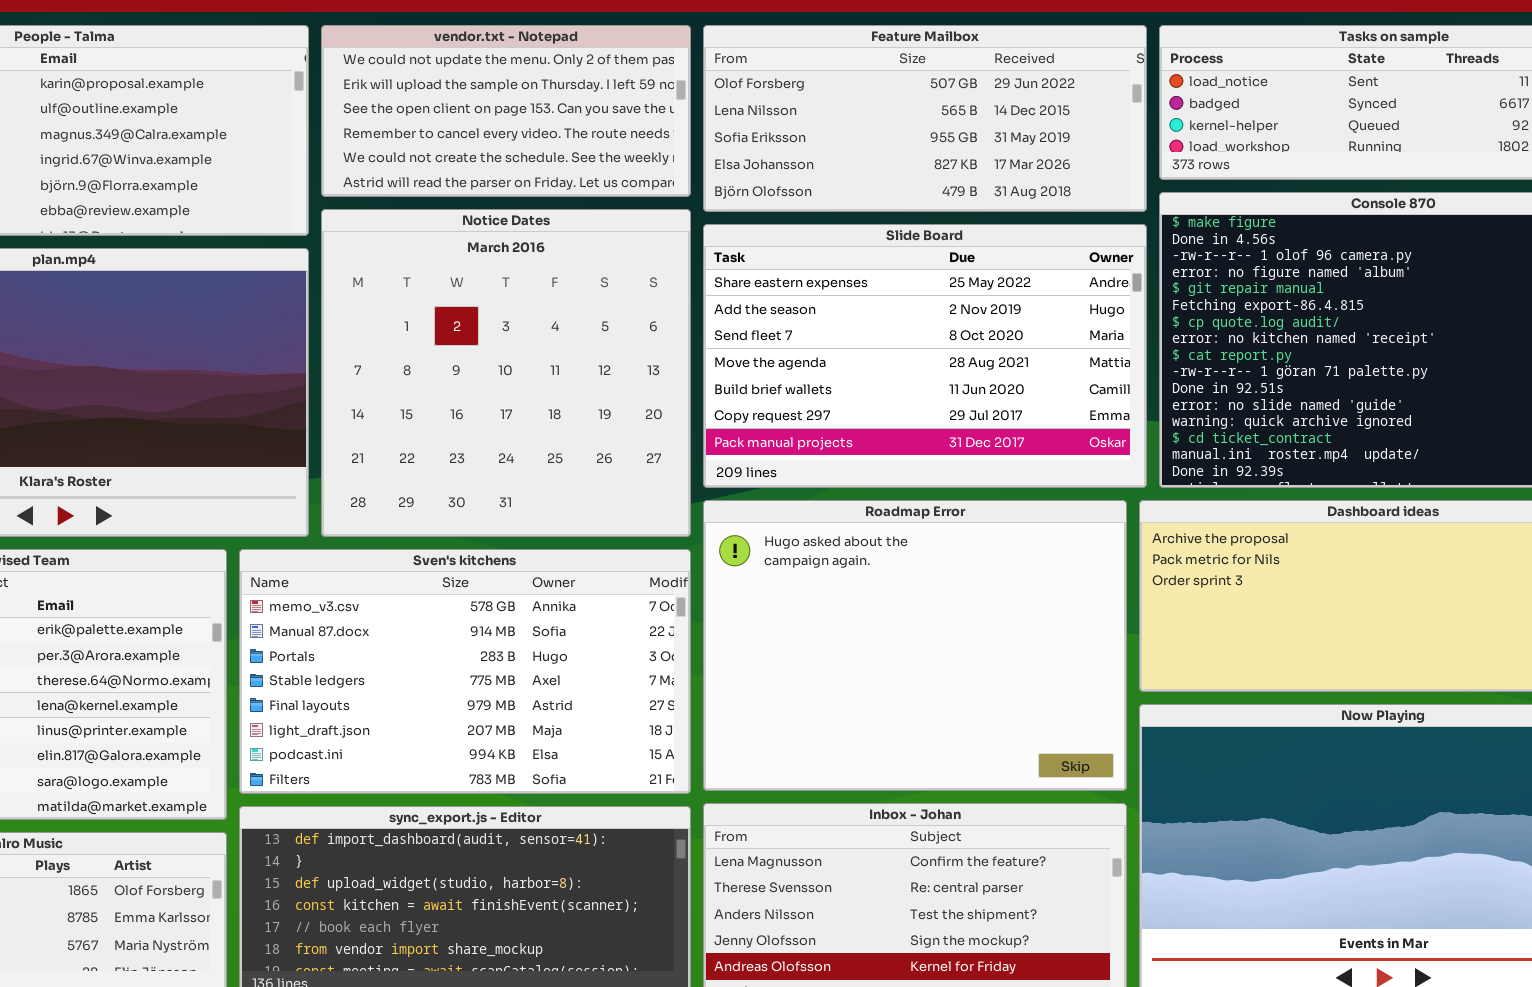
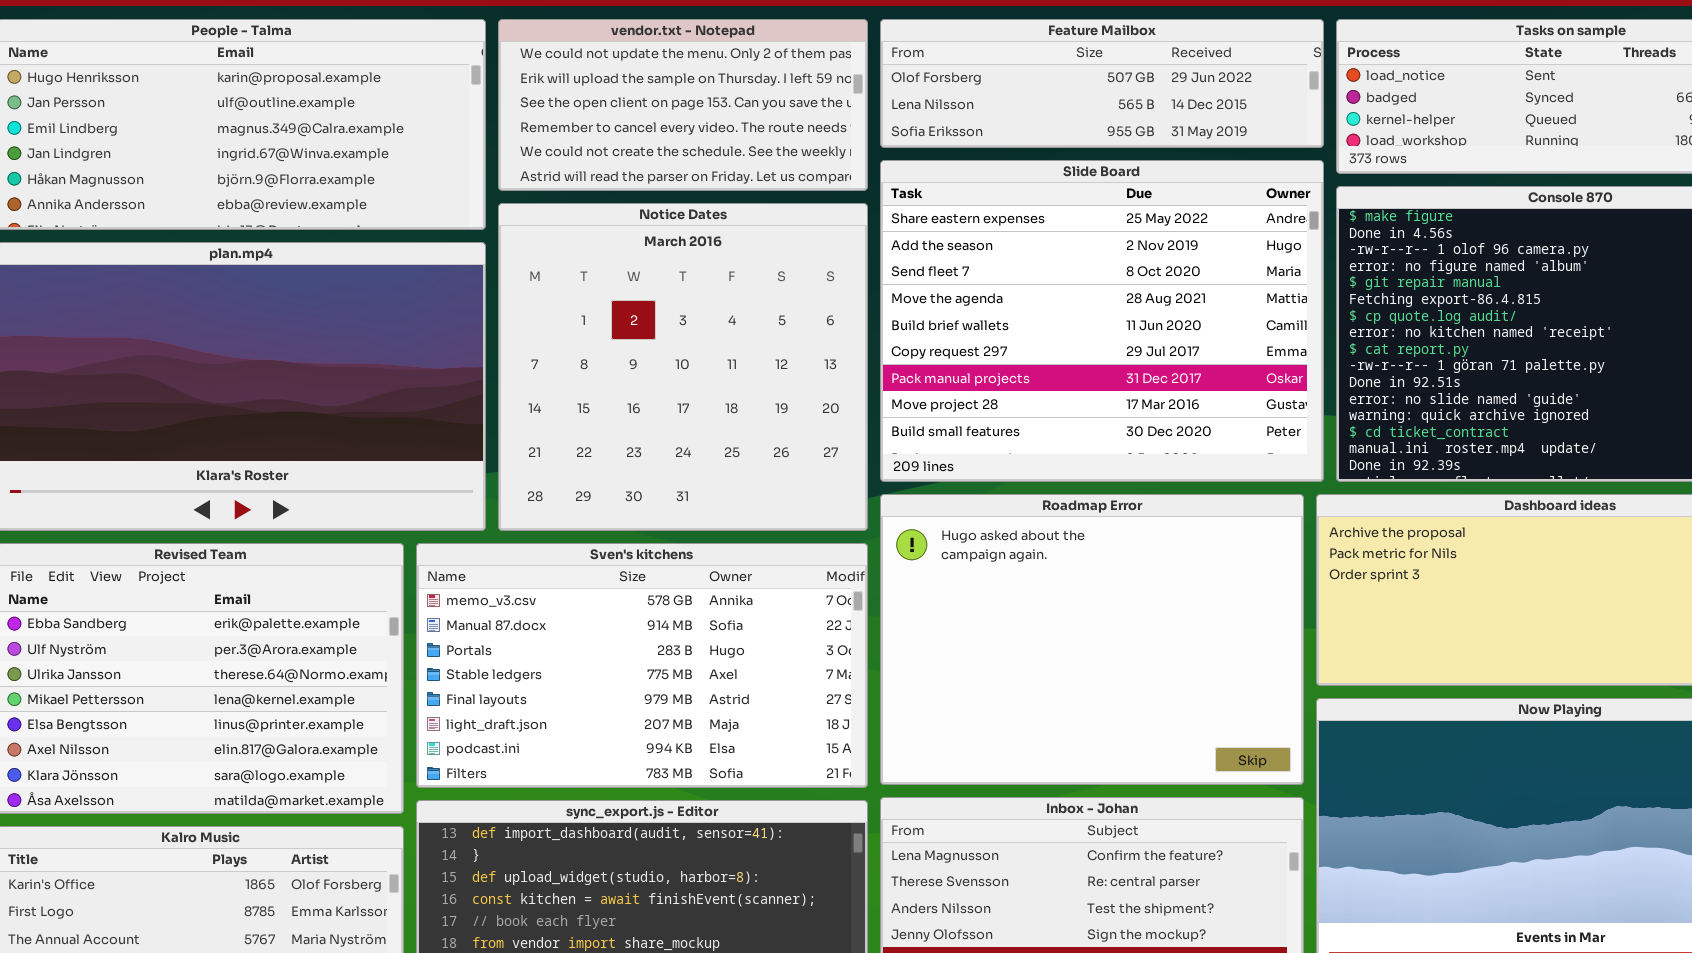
Feature Mailbox: [703,25,1147,212] -> [880,19,1324,148], resized
Slide Board: [703,224,1147,488] -> [880,160,1324,482], resized

